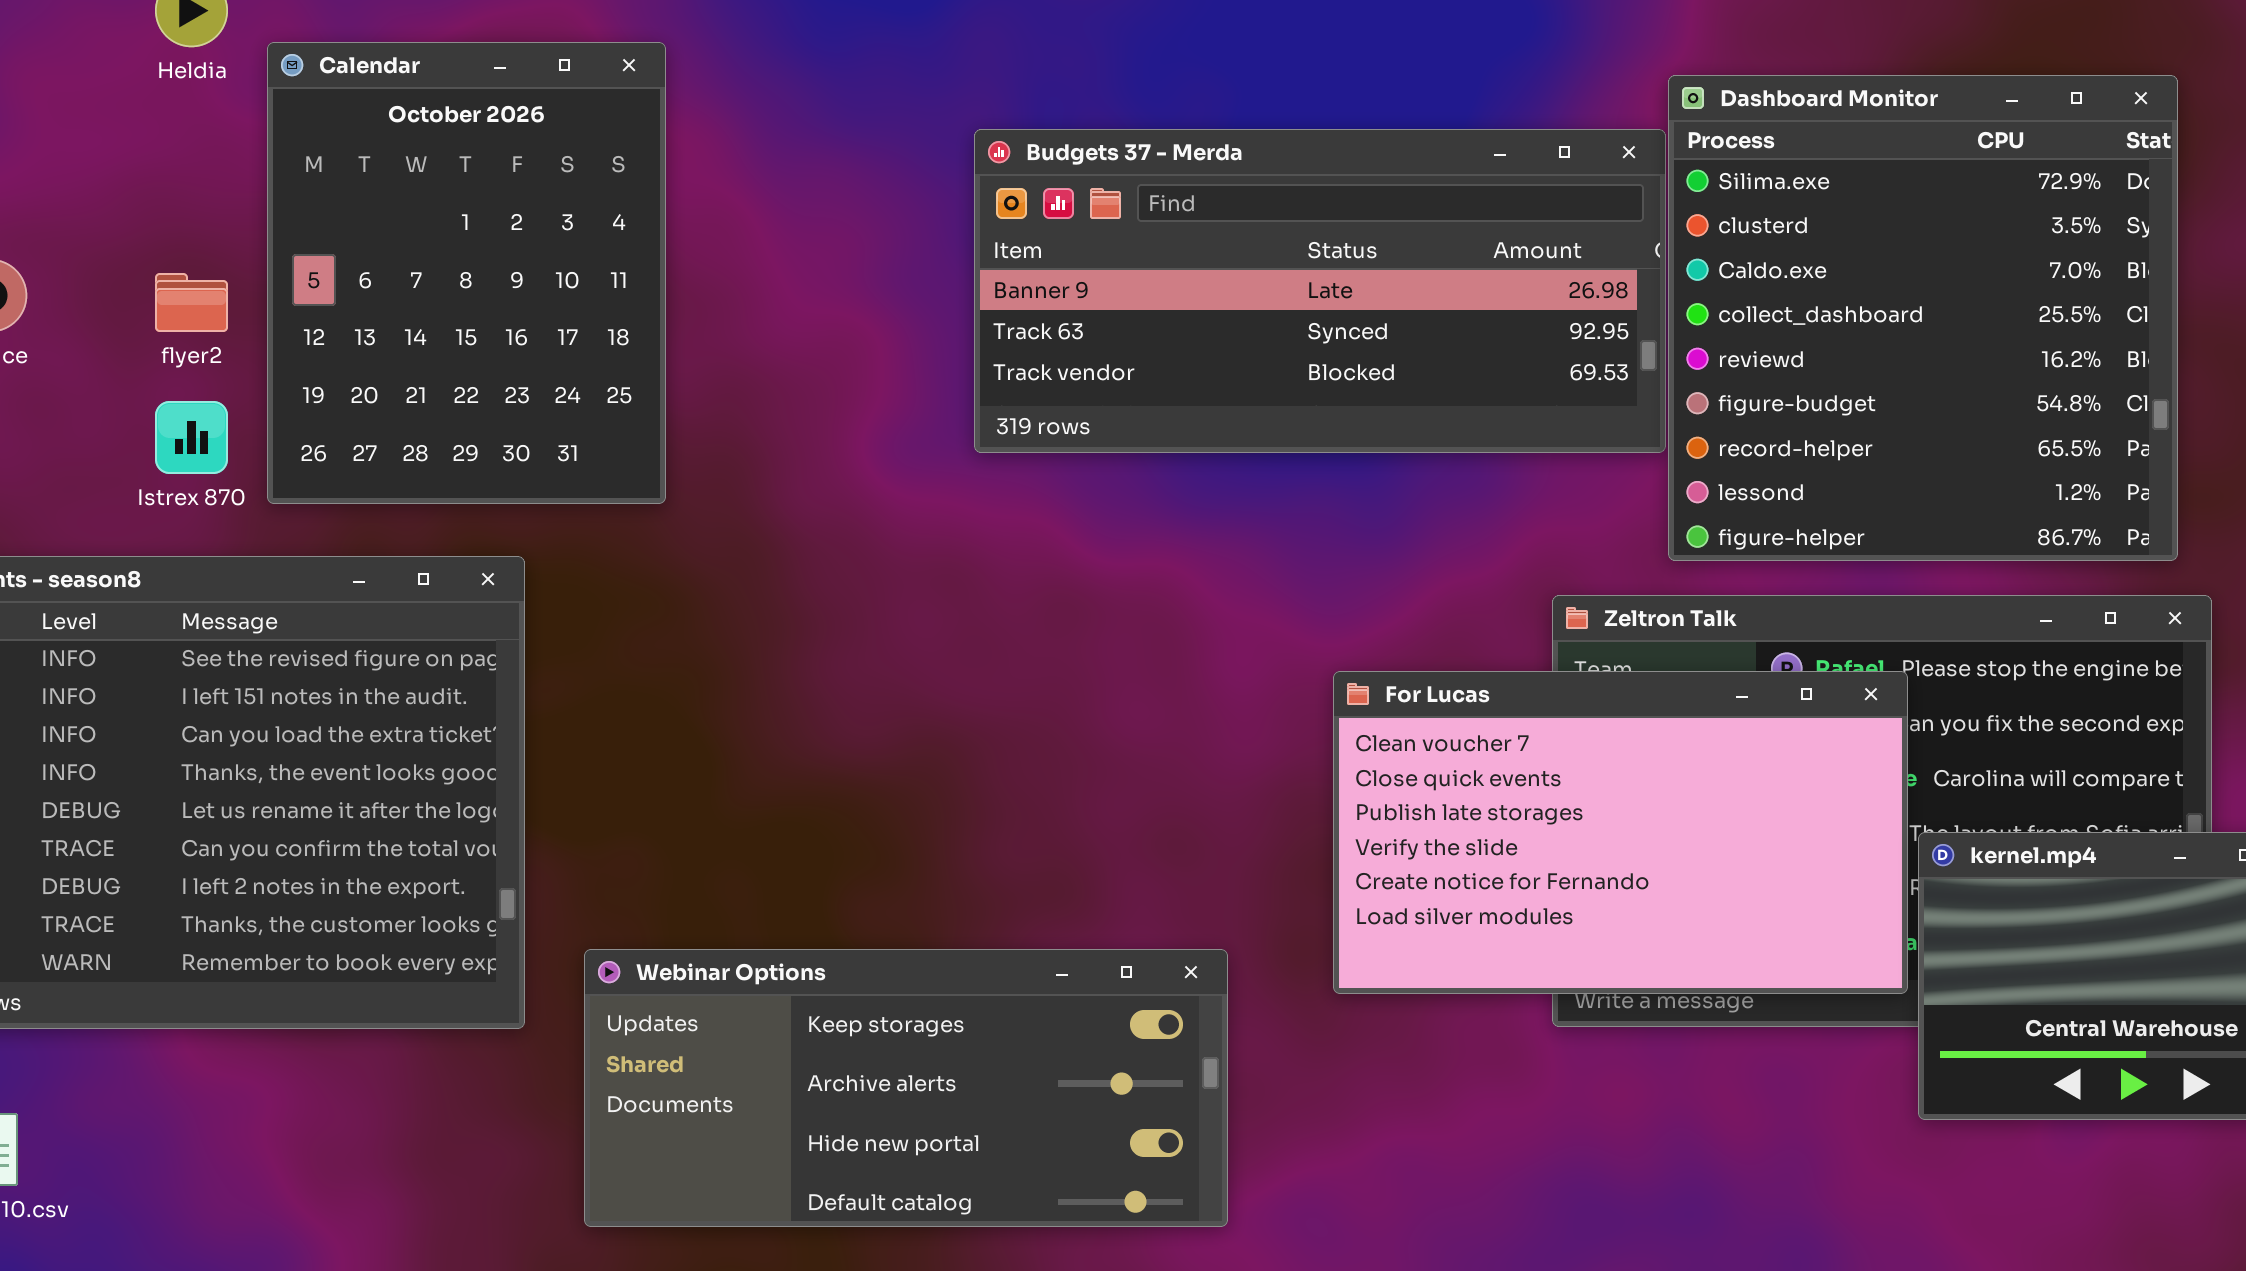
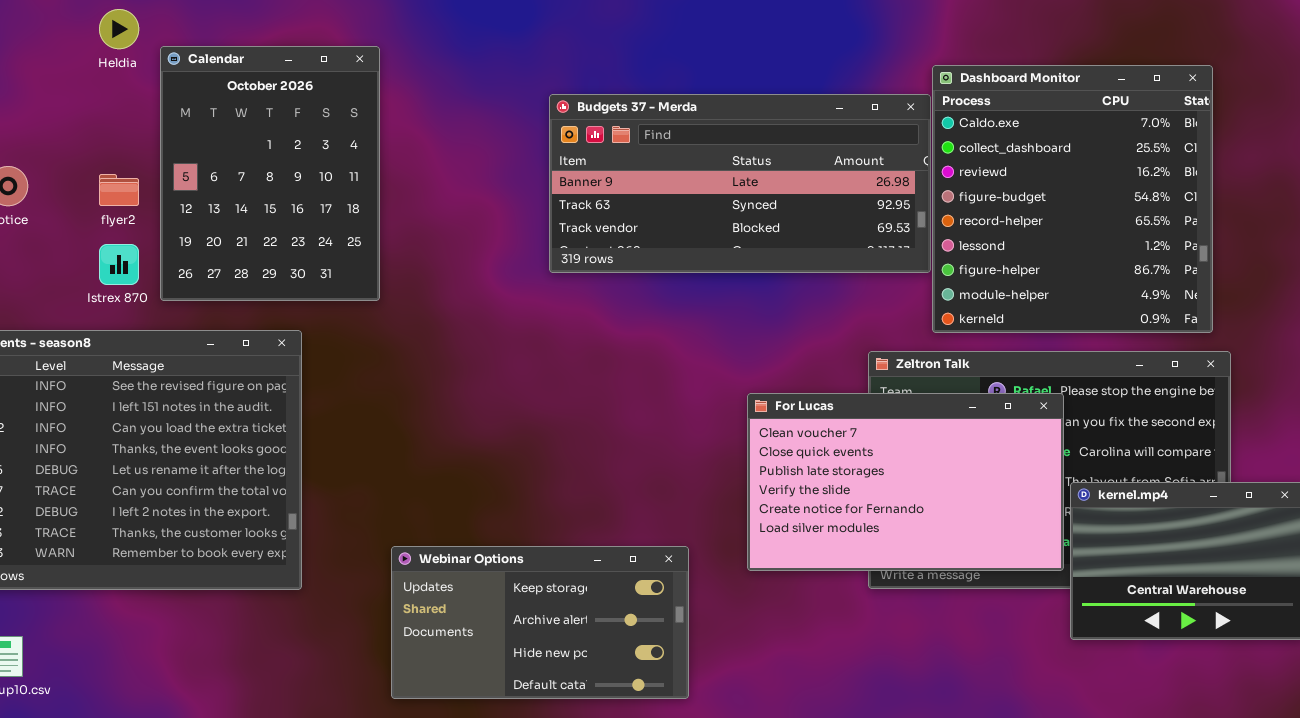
Dashboard Monitor: [1668,75,2178,561] -> [932,65,1213,333], scrolled down 2 rows
Webinar Options: [584,949,1228,1227] -> [391,546,689,699], resized

